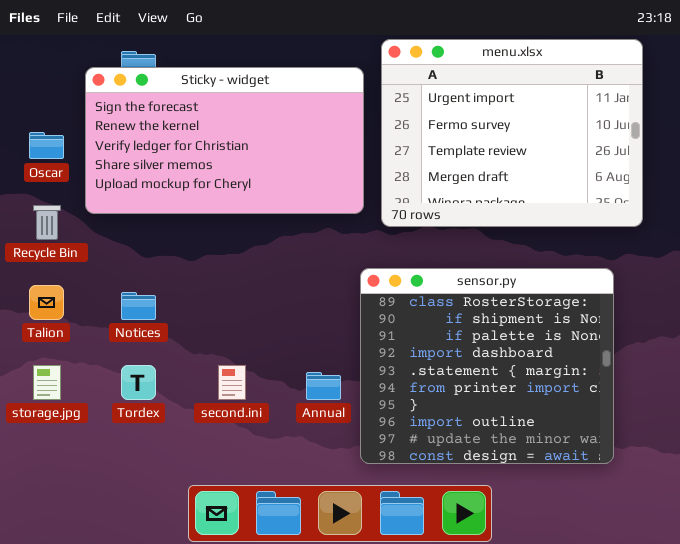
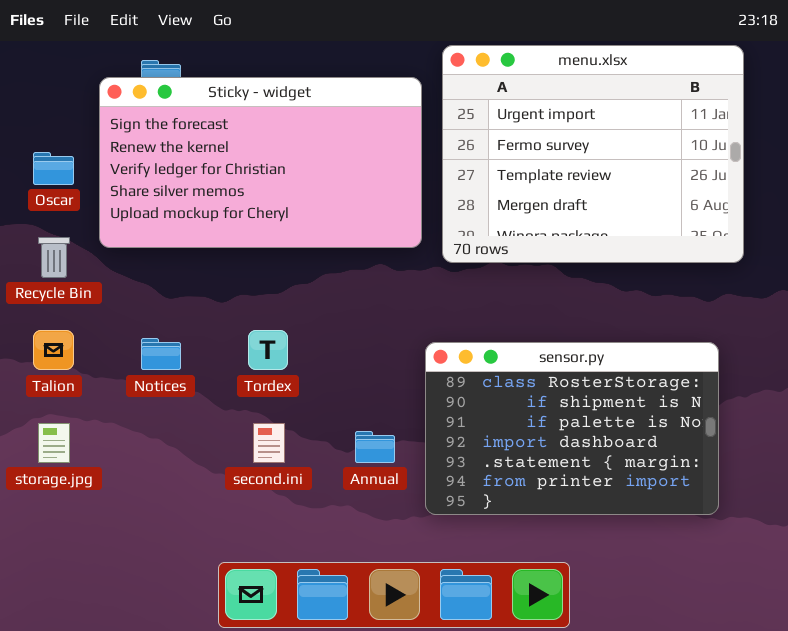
sensor.py: [360,268,614,464] -> [425,342,719,515], moved, resized
Tordex: [121,365,156,400] -> [248,330,288,370], moved

